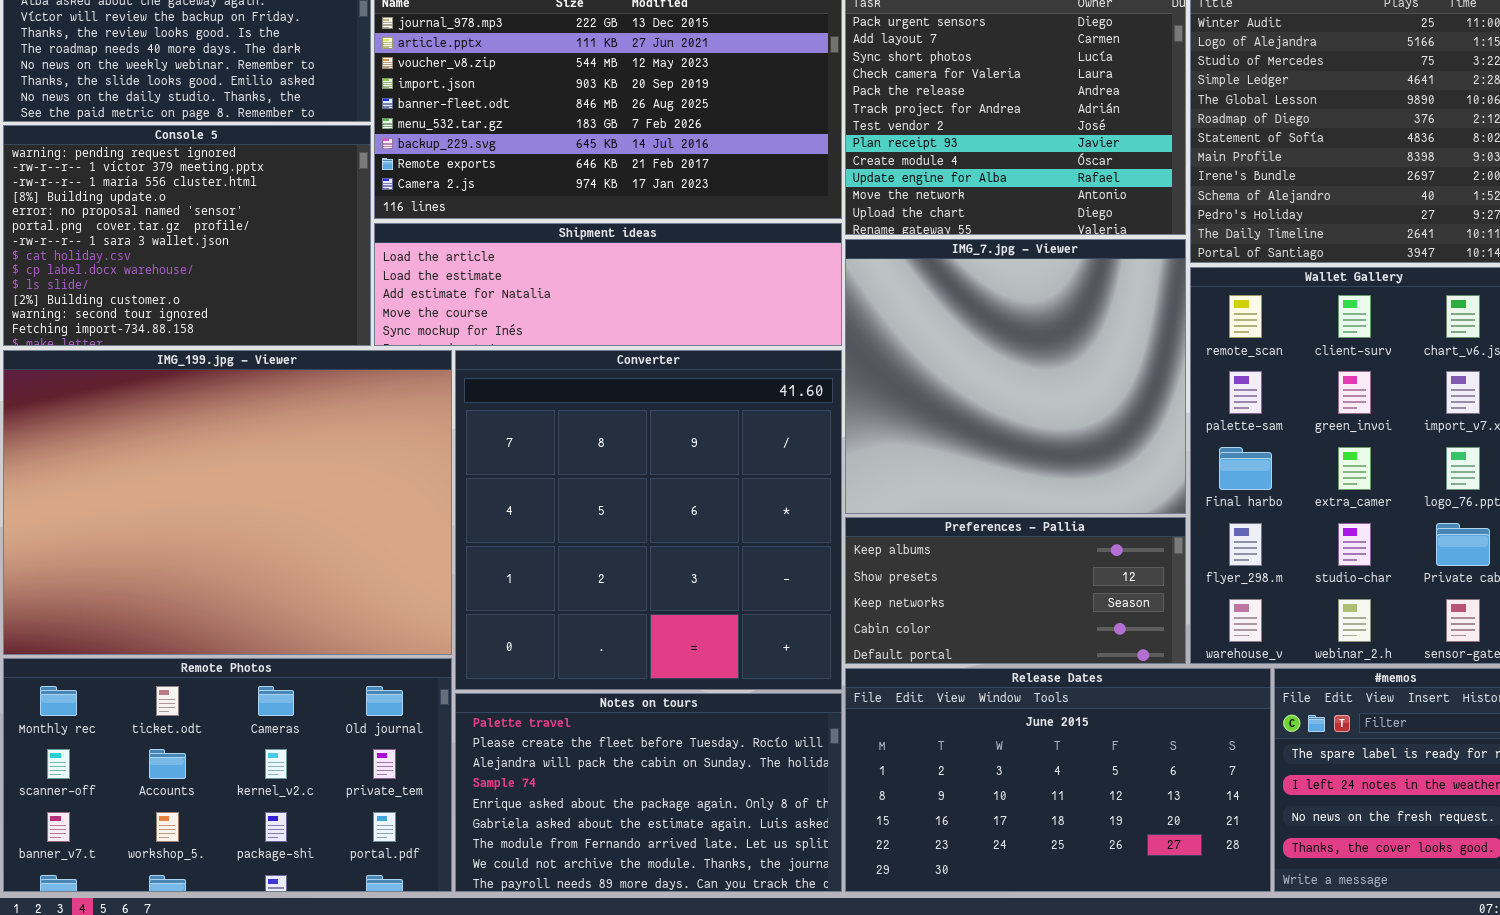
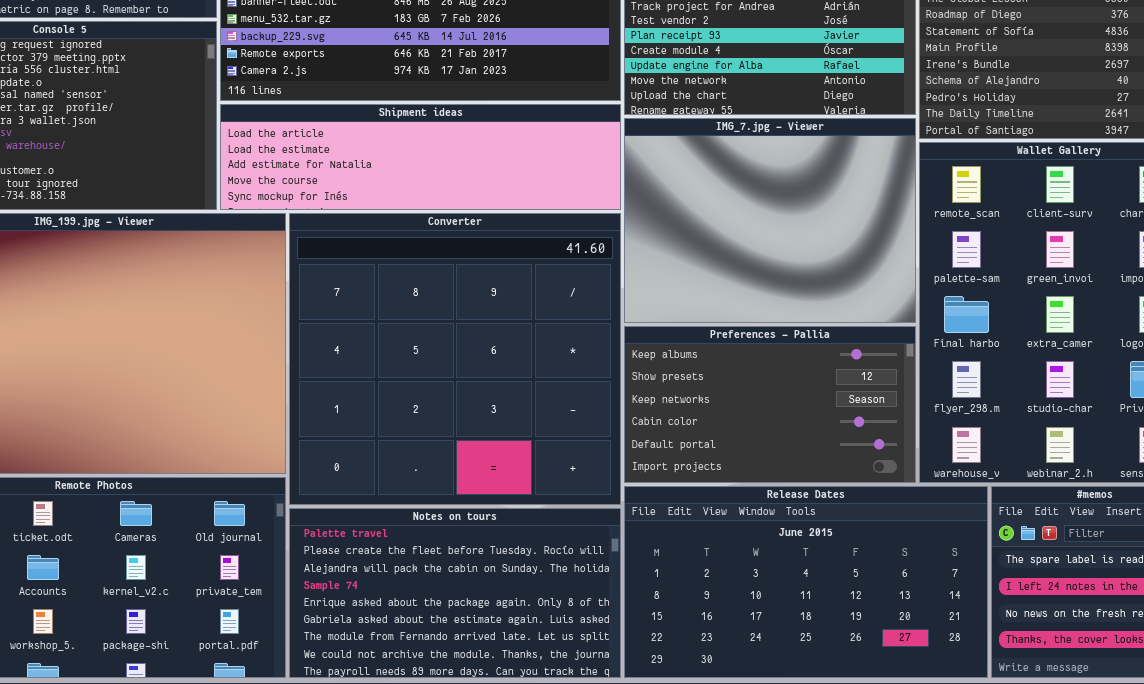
IMG_7.jpg - Viewer: [845,239,1186,514] -> [624,118,916,323], resized
Preferences - Pallia: [845,517,1186,664] -> [624,326,916,483], resized

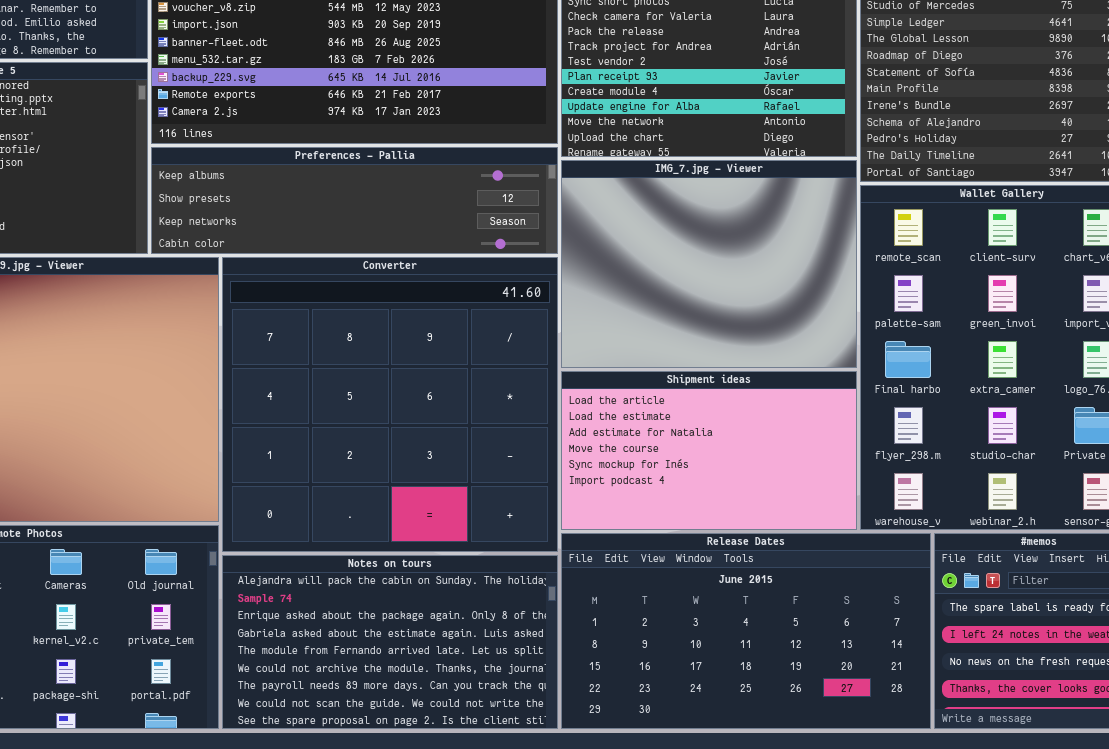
Shipment ideas: [220,104,621,210] -> [561,371,857,530], moved, resized
Preferences - Pallia: [624,326,916,483] -> [151,147,558,254], moved, resized
Notes on tours: [289,508,621,678] -> [222,555,558,729], scrolled down 2 rows

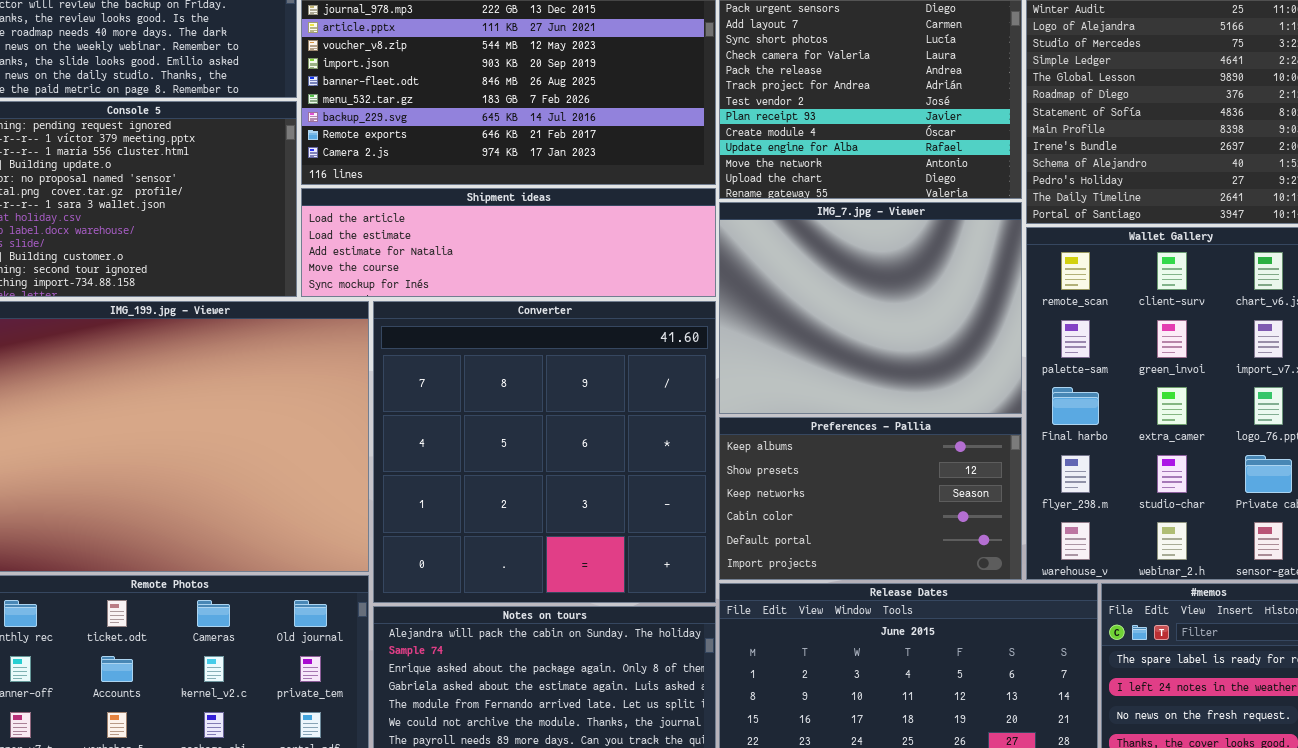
Preferences - Pallia: [151,147,558,254] -> [719,417,1022,580], moved, resized
Shipment ideas: [561,371,857,530] -> [301,188,716,297], moved, resized

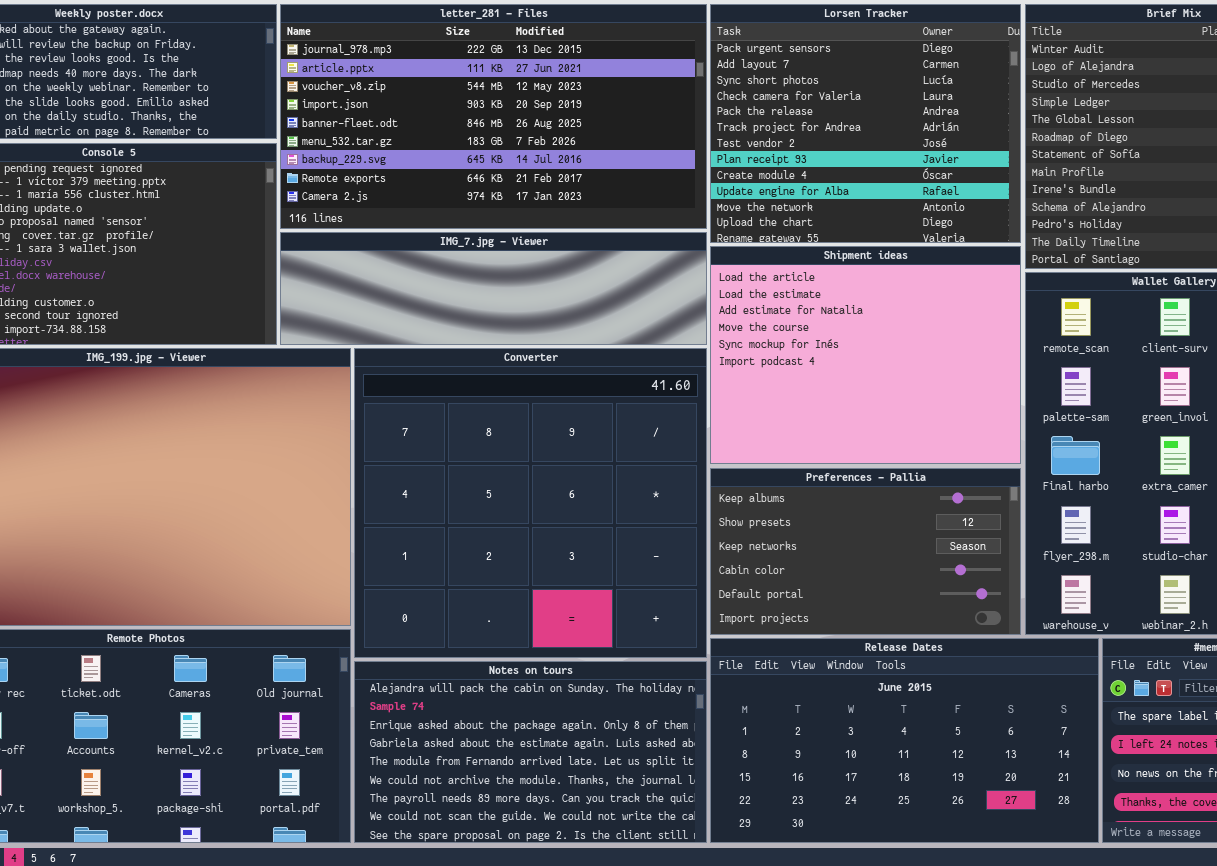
Shipment ideas: [301,188,716,297] -> [710,246,1021,464], moved, resized
IMG_7.jpg - Viewer: [719,202,1022,414] -> [280,232,707,345], moved, resized

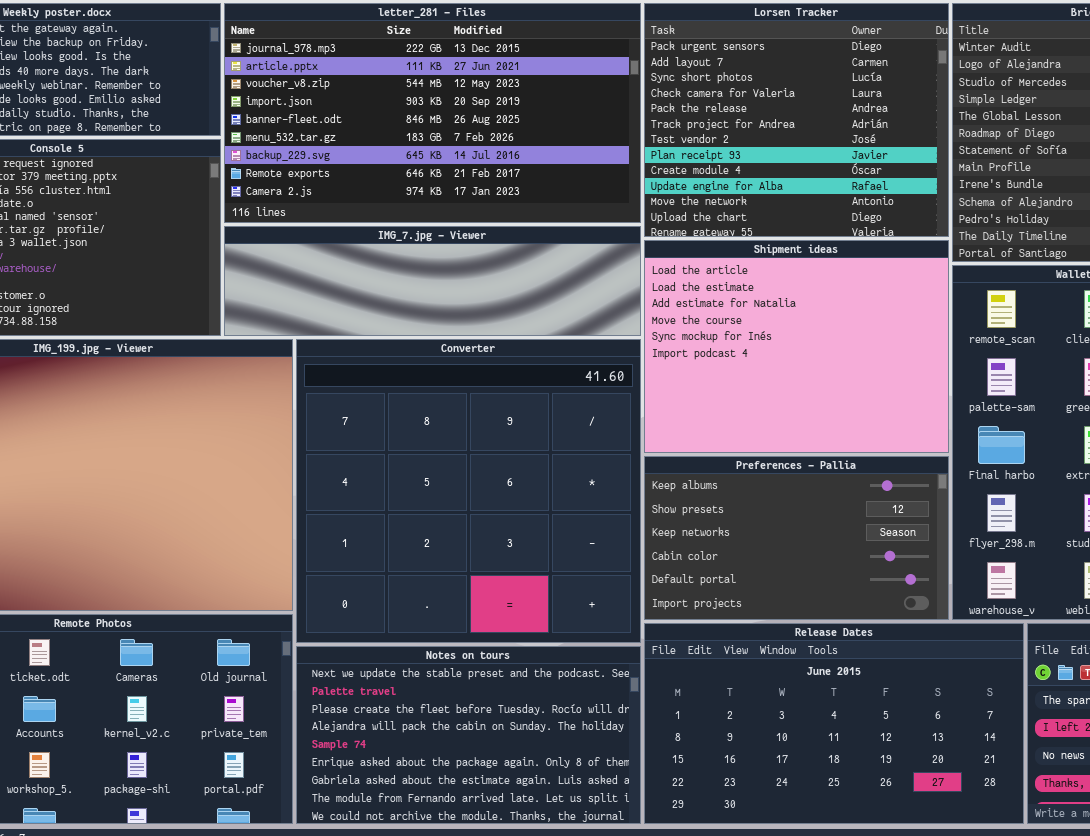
Notes on tours: [354,661,707,843] -> [296,646,641,824], scrolled up 3 rows

